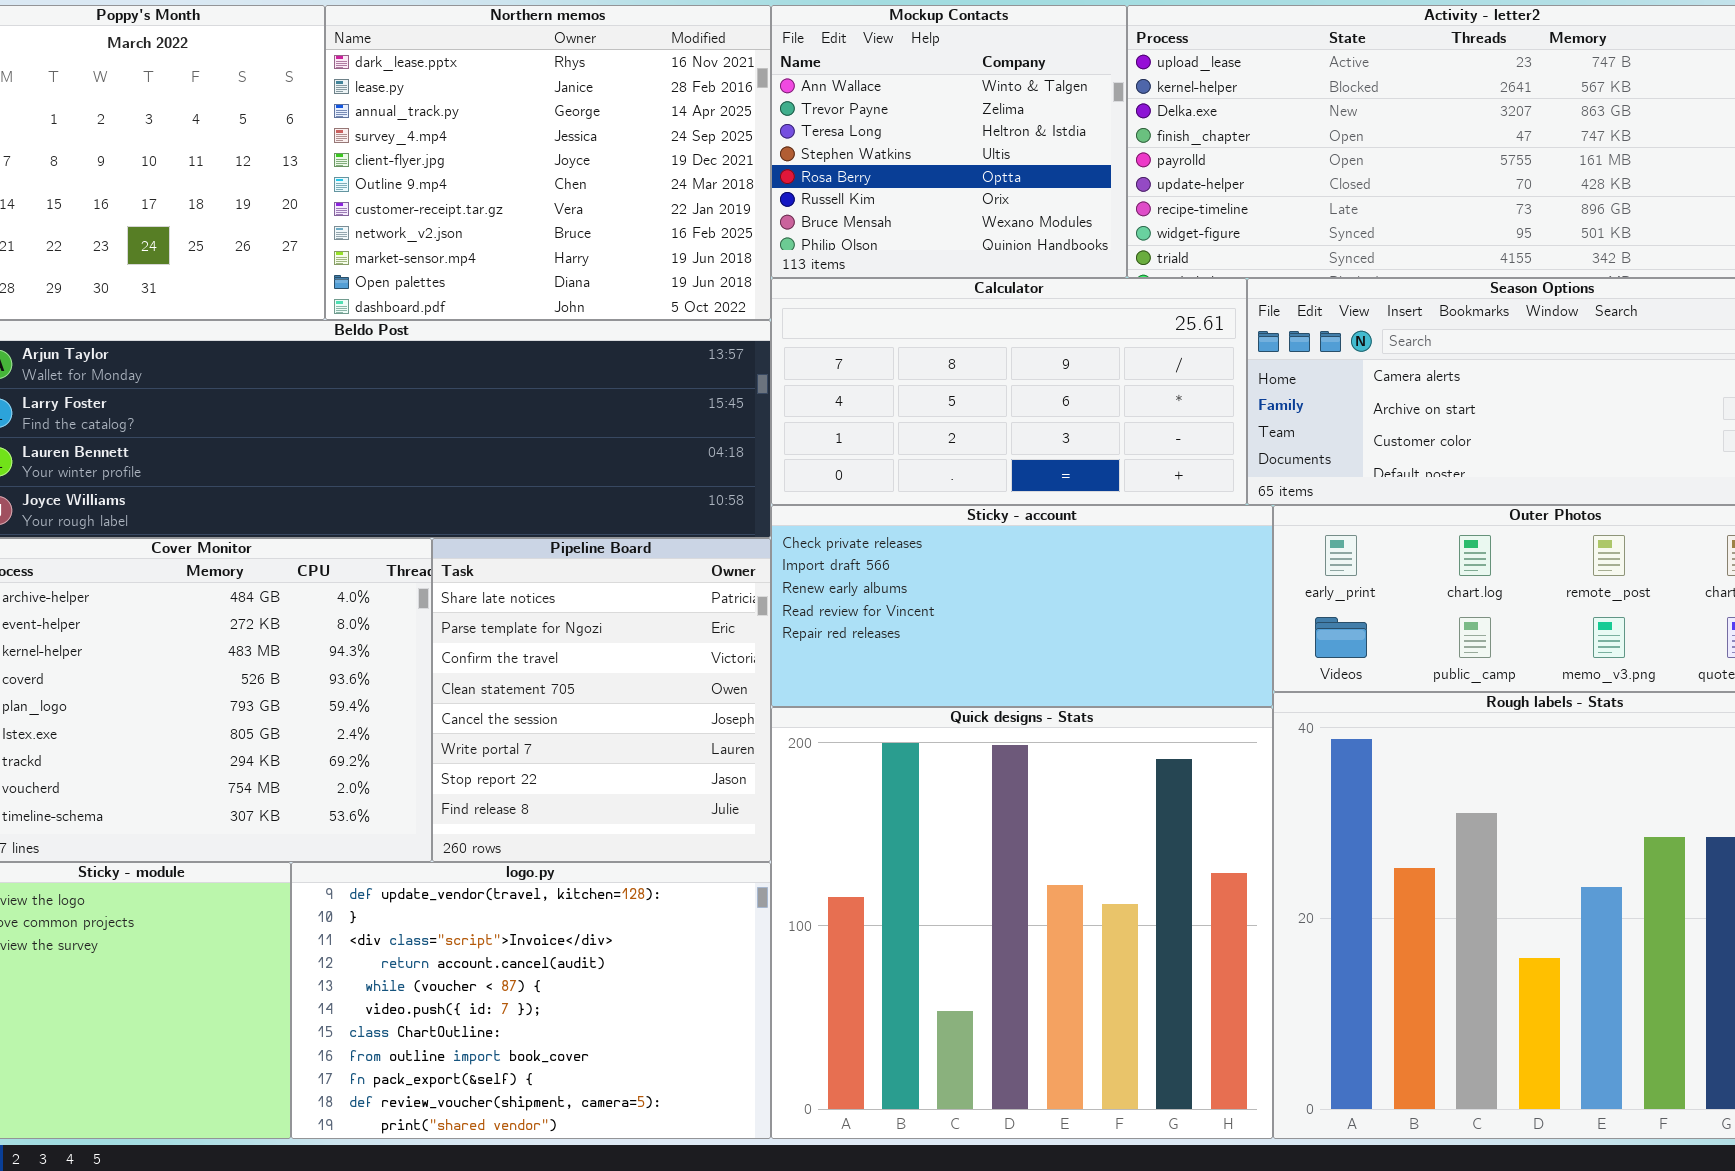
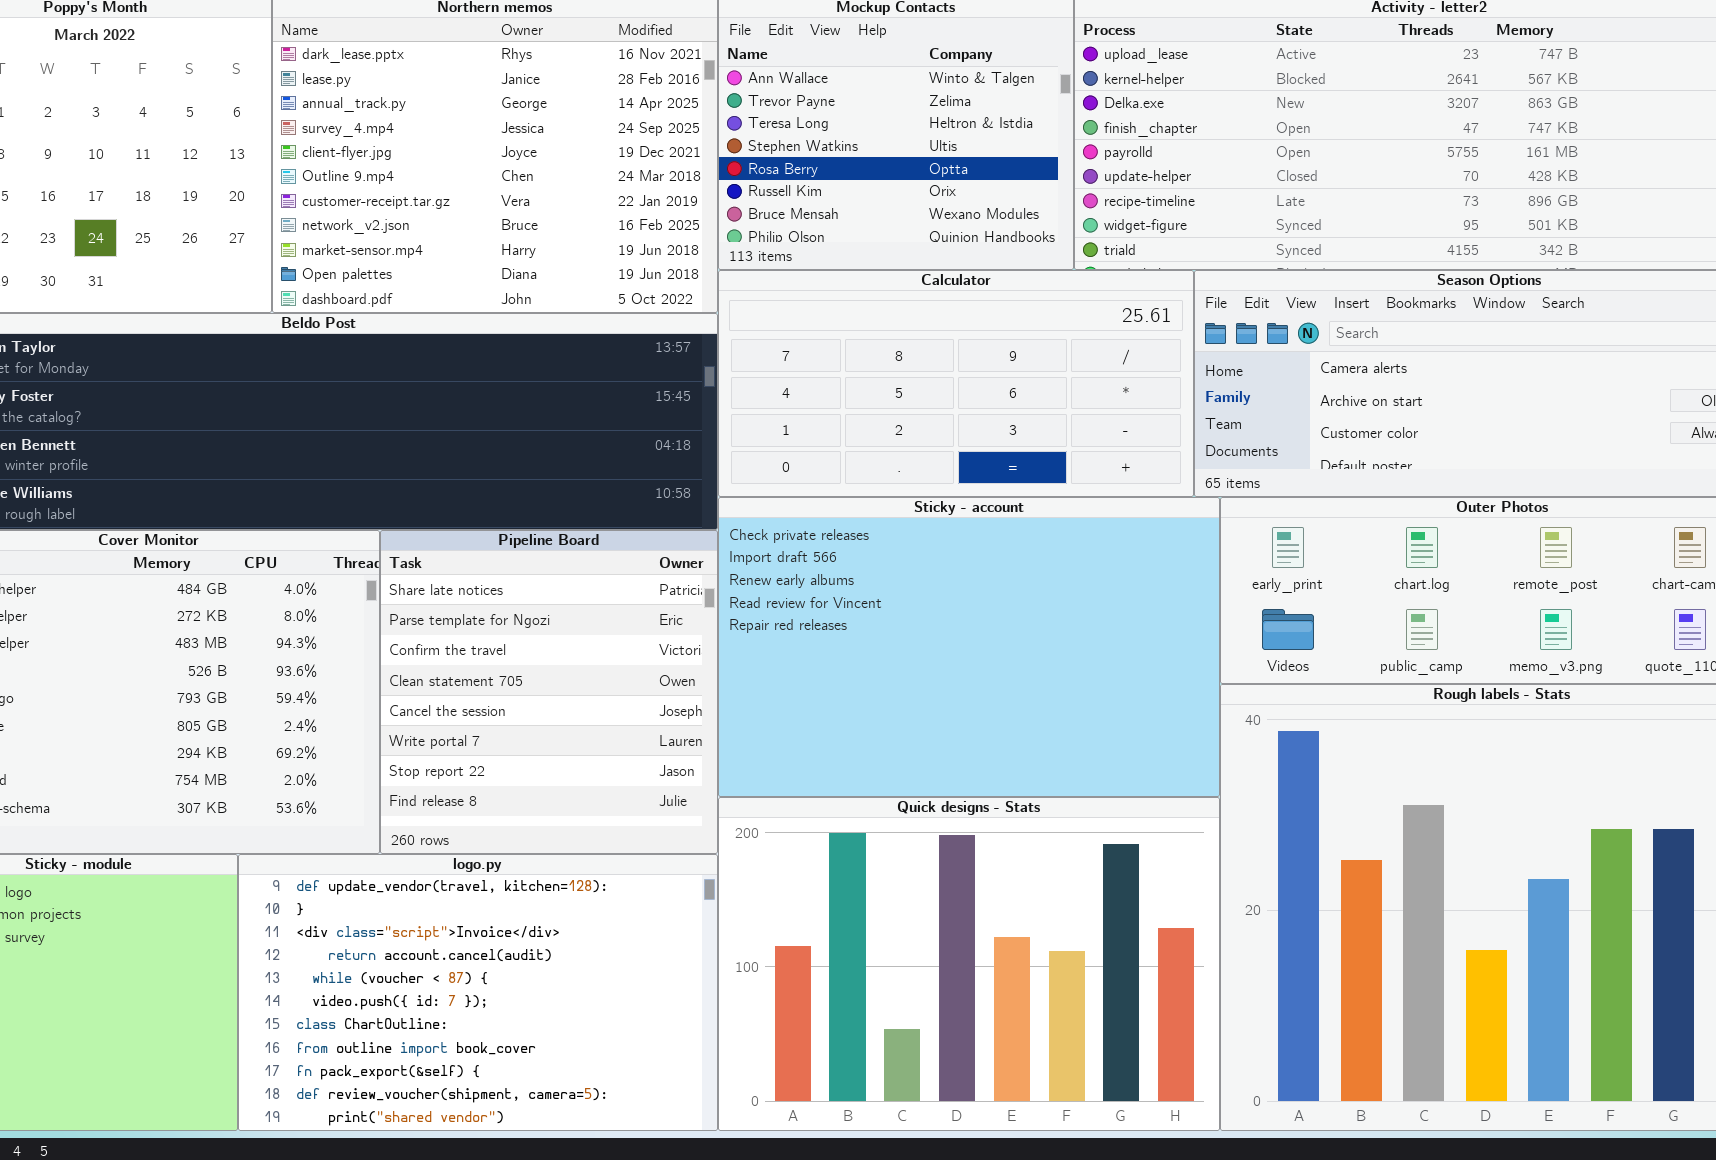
Sticky - account: [771,505,1273,707] -> [718,497,1220,797], resized
Quick designs - Stats: [771,707,1273,1139] -> [718,797,1220,1131], resized

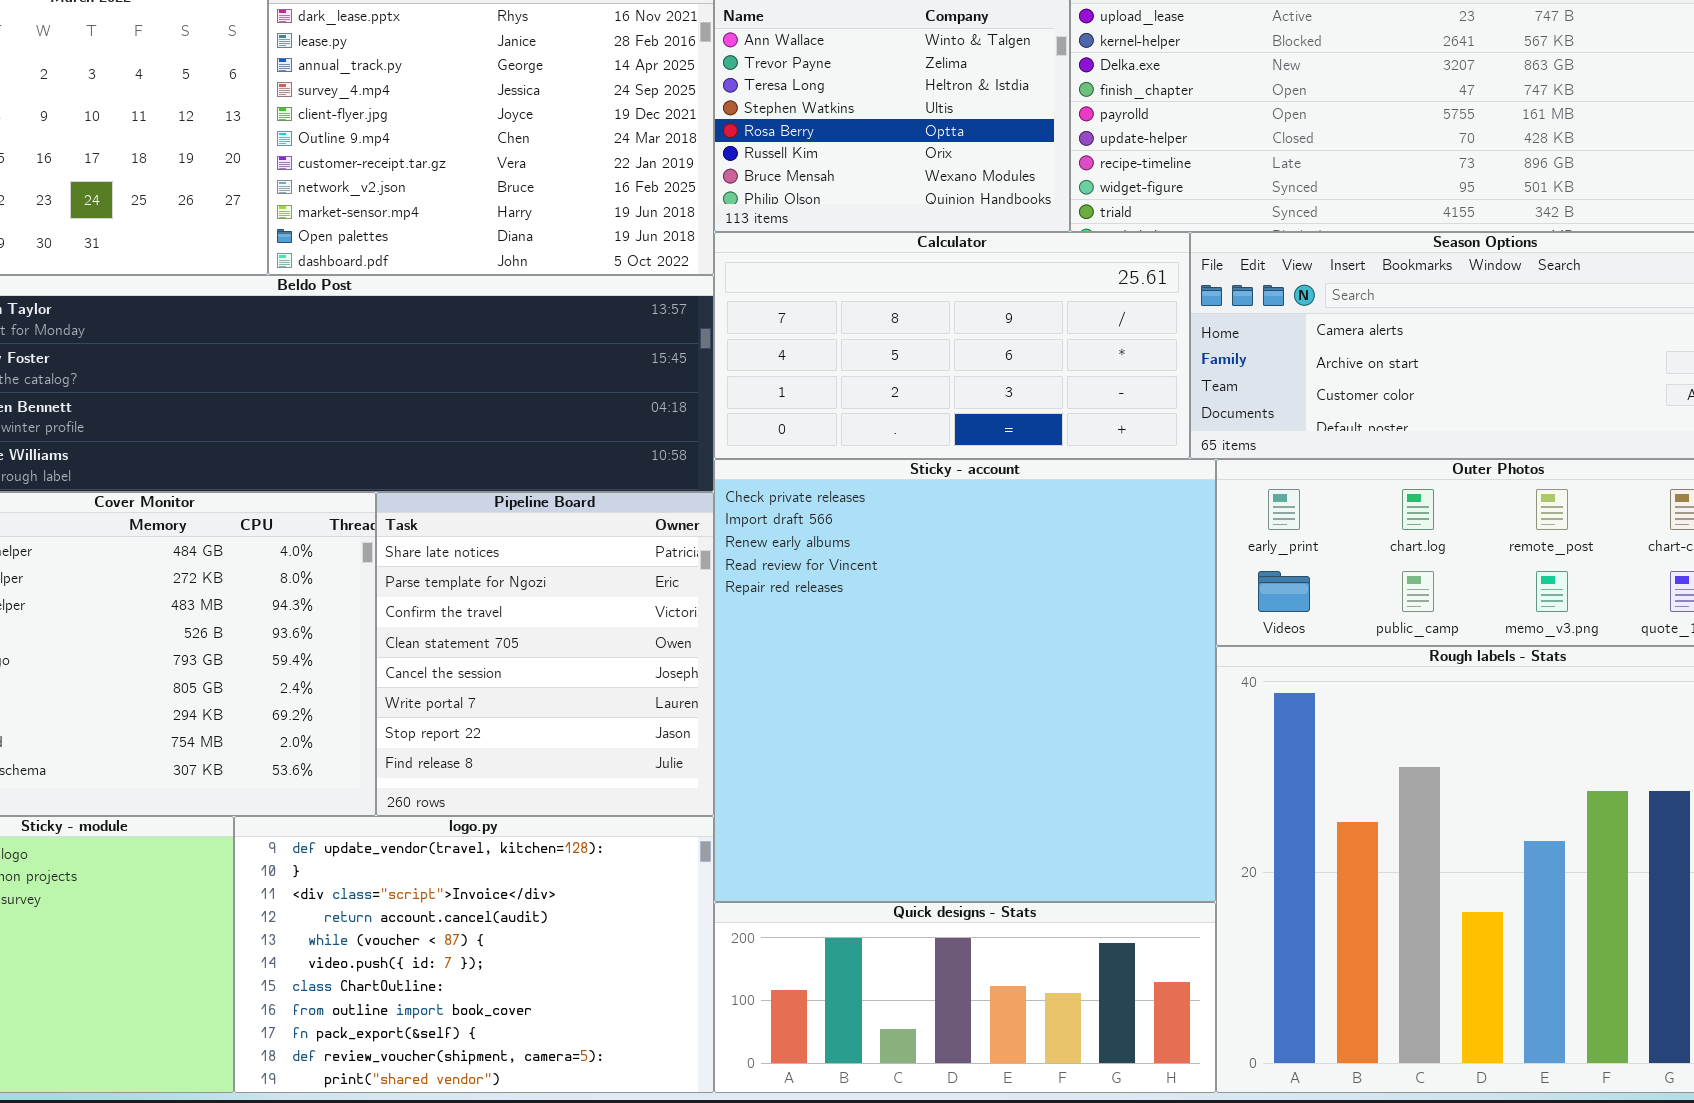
Sticky - account: [718,497,1220,797] -> [714,459,1216,902], resized
Quick designs - Stats: [718,797,1220,1131] -> [714,902,1216,1093], resized

